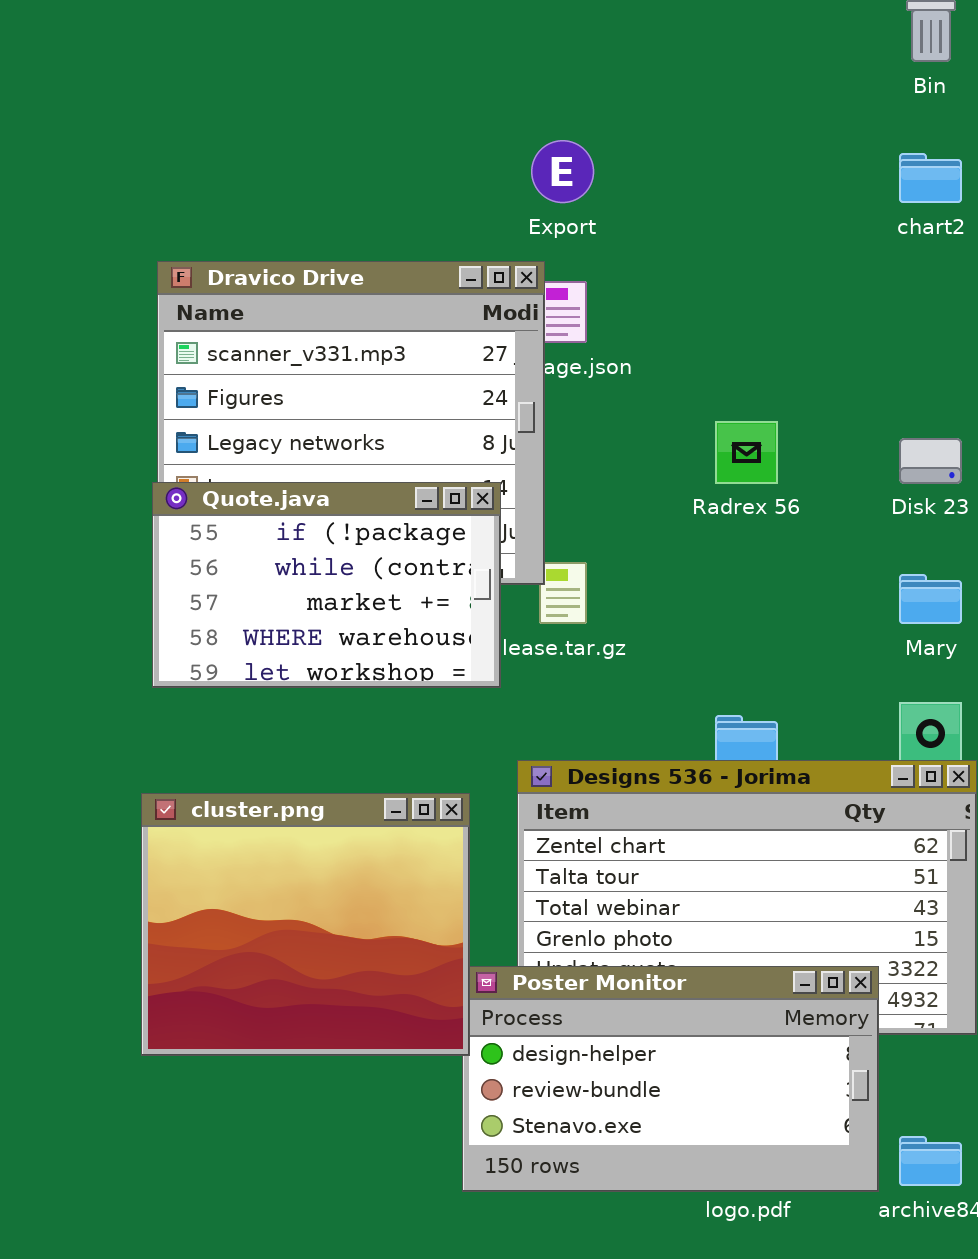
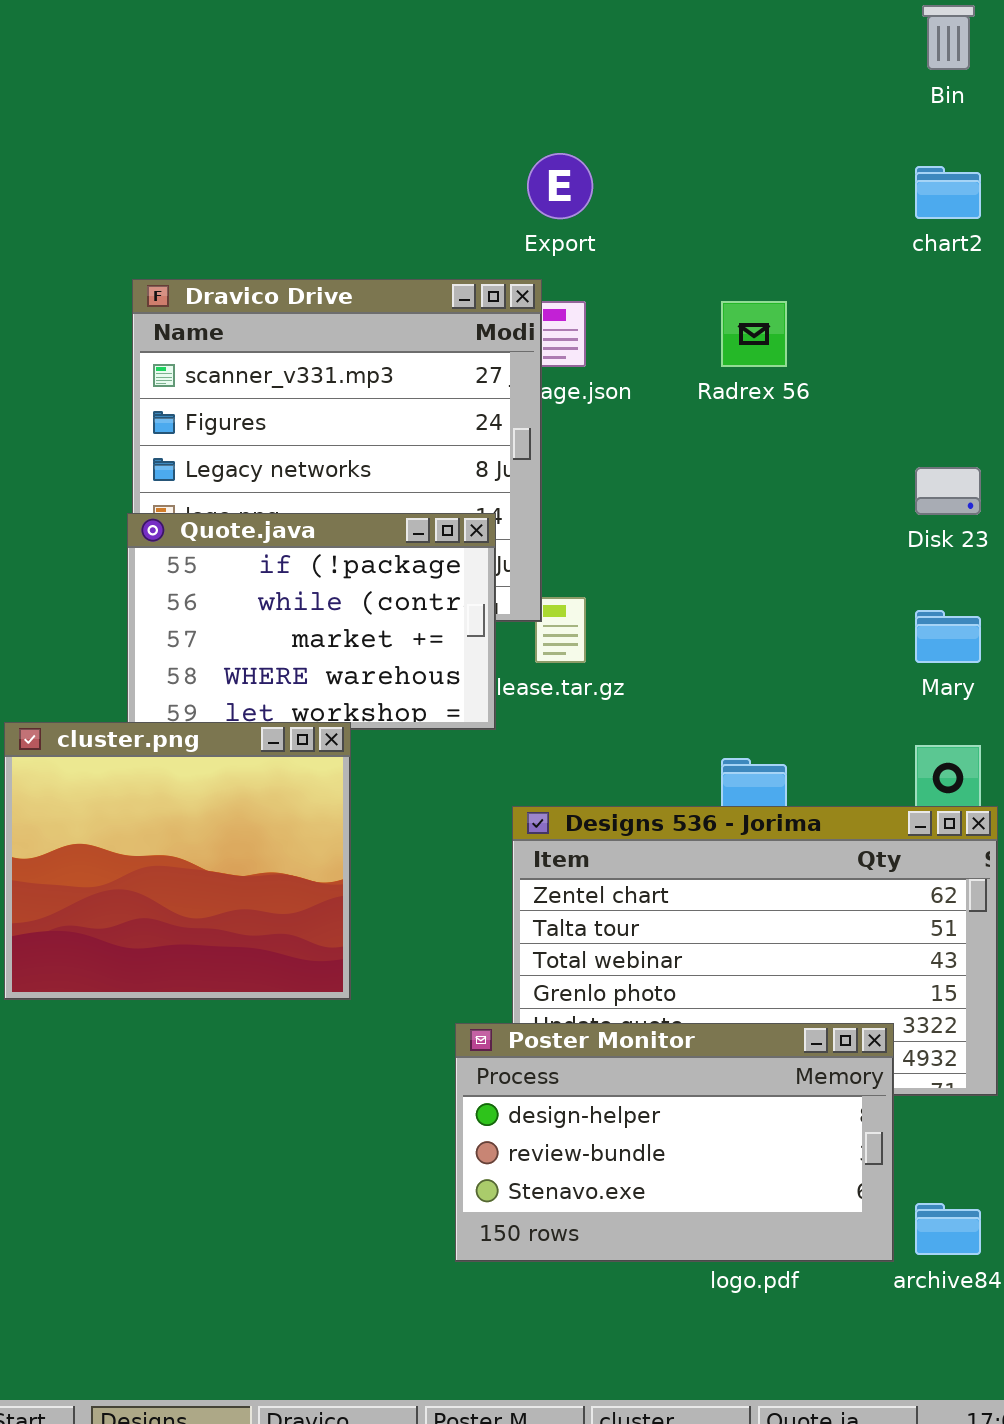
Radrex 56: [715,421,778,484] -> [721,301,787,367], moved
cluster.png: [141,793,470,1056] -> [4,722,351,1000], moved

